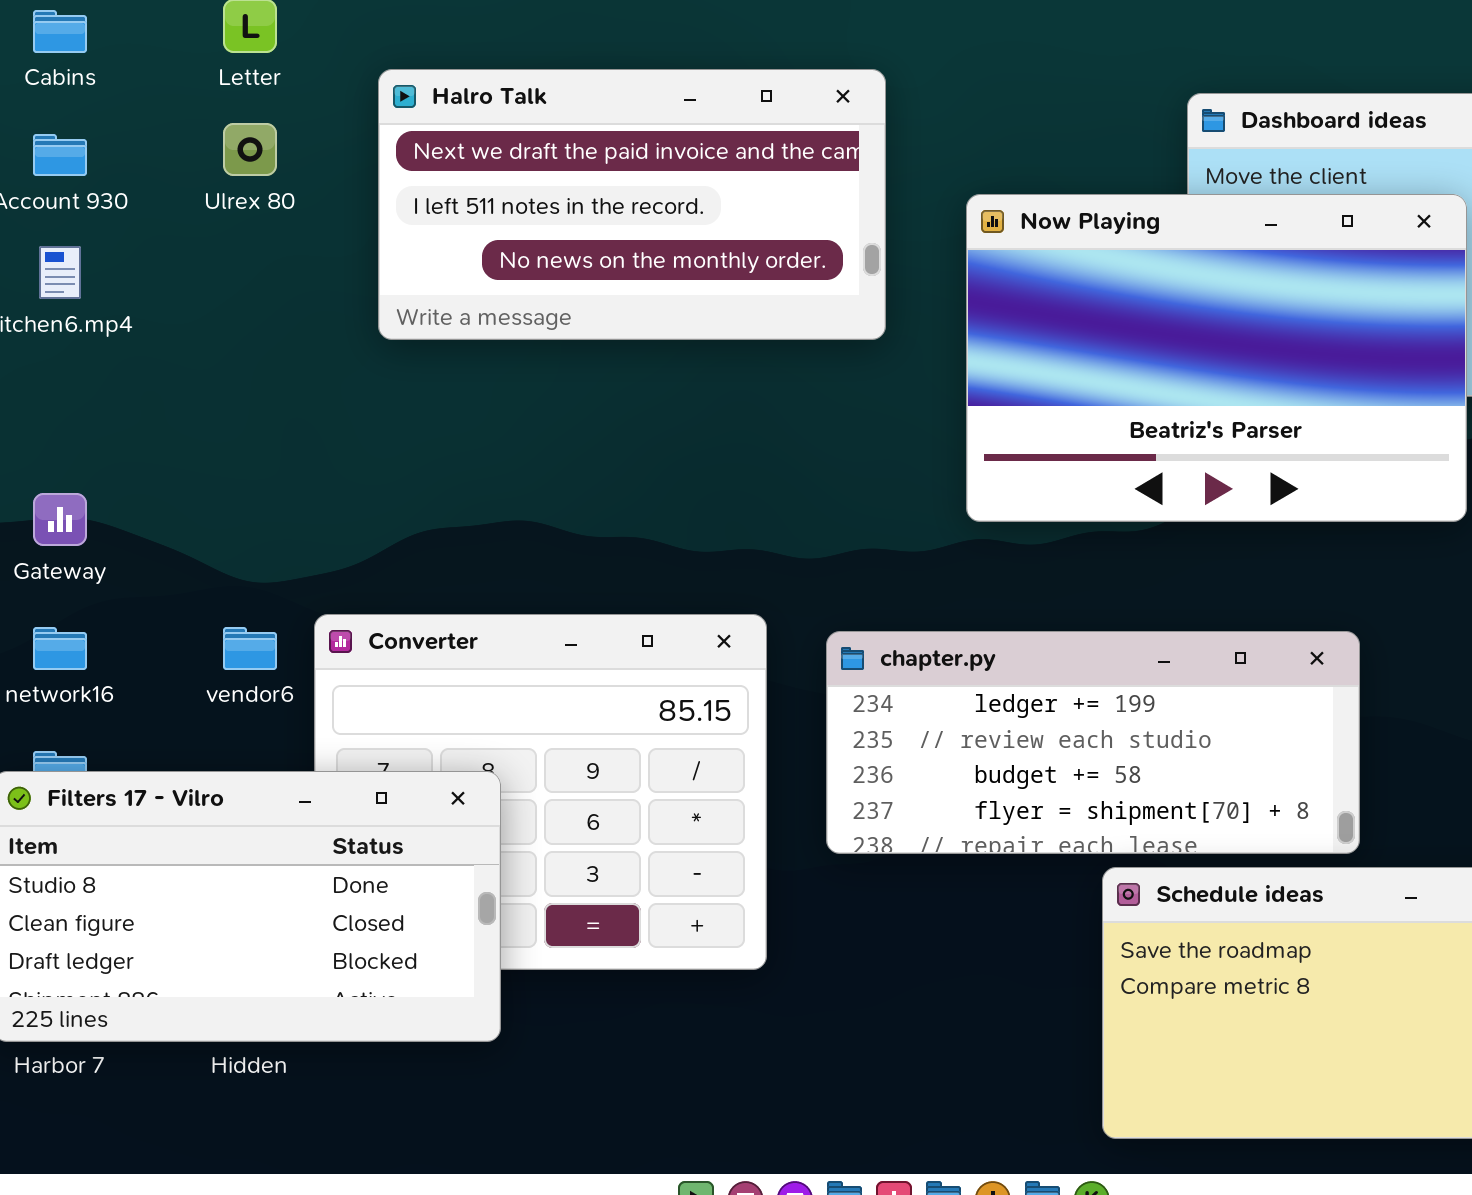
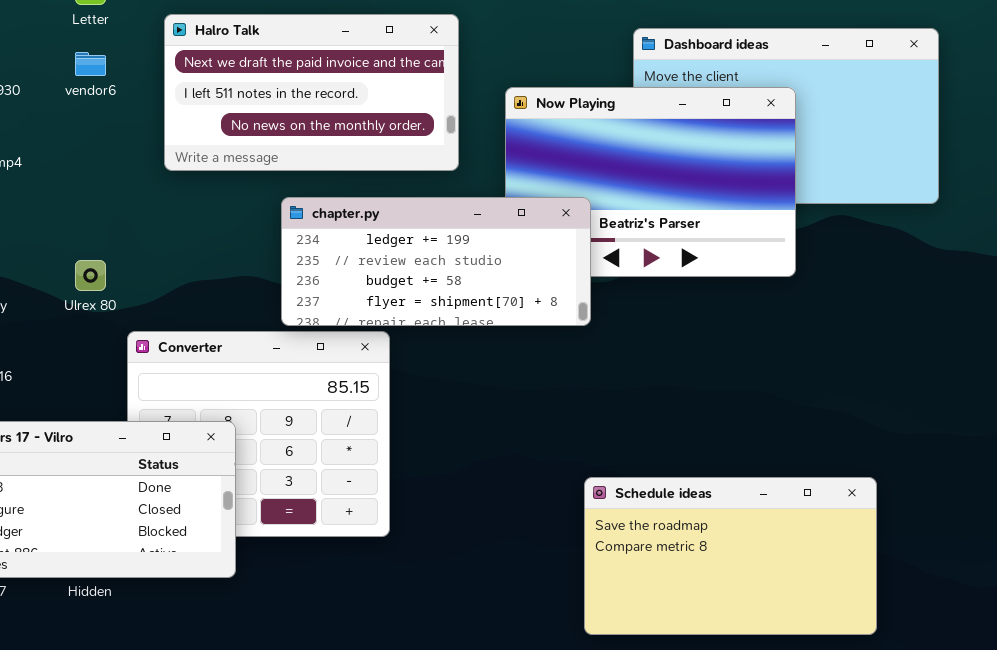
Ulrex 80: [223,123,277,176] -> [75,260,106,291], moved
vendor6: [223,627,277,670] -> [75,52,106,76], moved
chapter.py: [826,631,1360,854] -> [281,197,591,326], moved

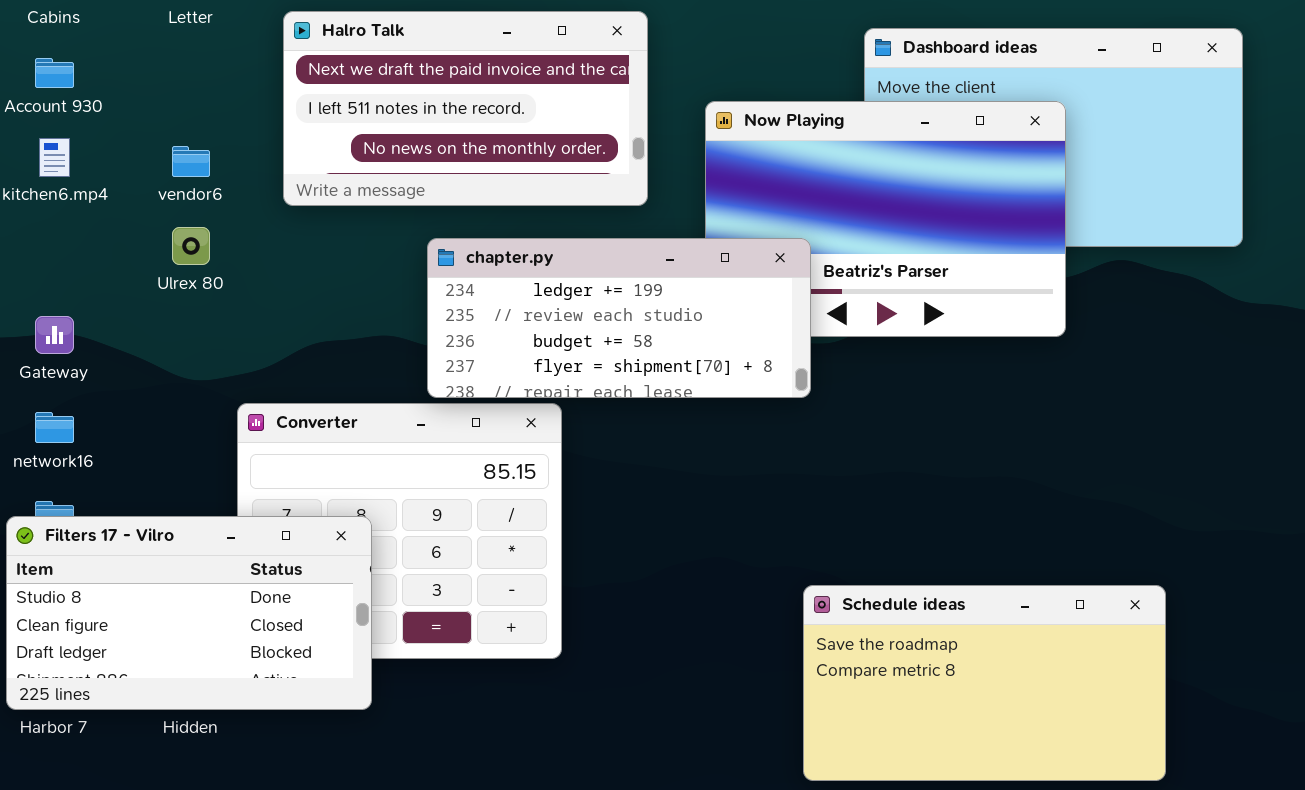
vendor6: [75,52,106,76] -> [172,146,210,177], moved
Ulrex 80: [75,260,106,291] -> [172,227,210,265], moved

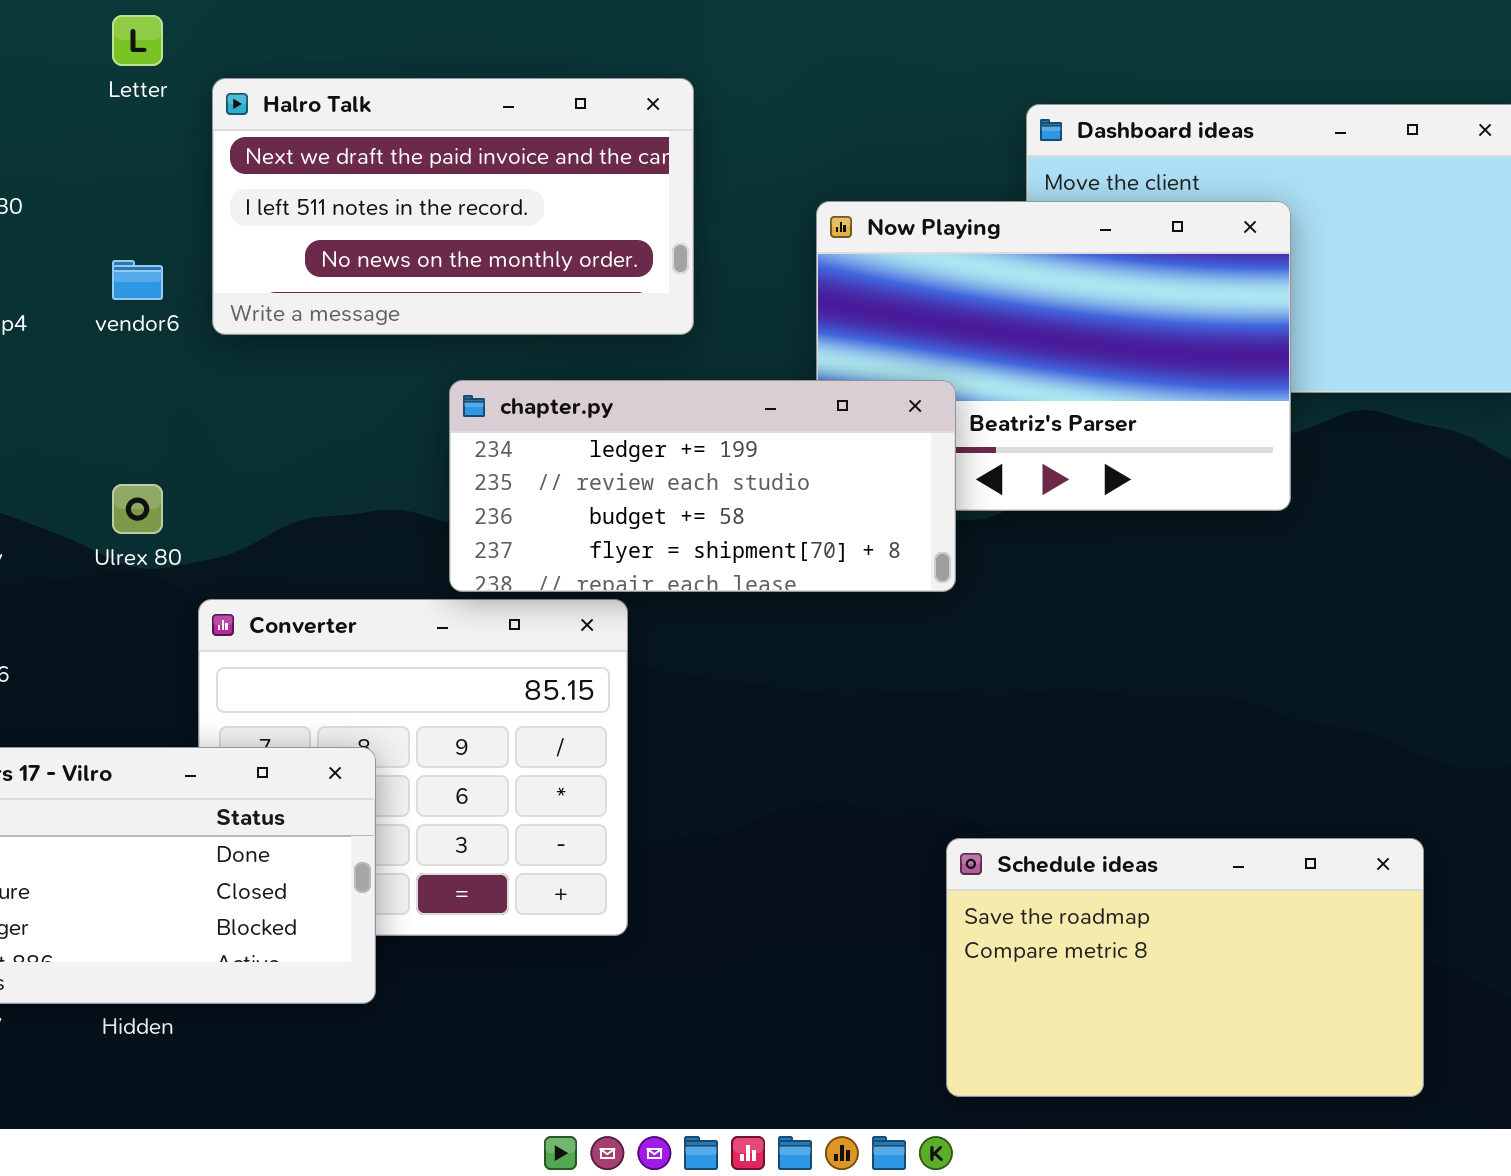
Halro Talk: [283,11,648,206] -> [212,78,694,335], moved
Ulrex 80: [172,227,210,265] -> [112,484,163,534], moved

